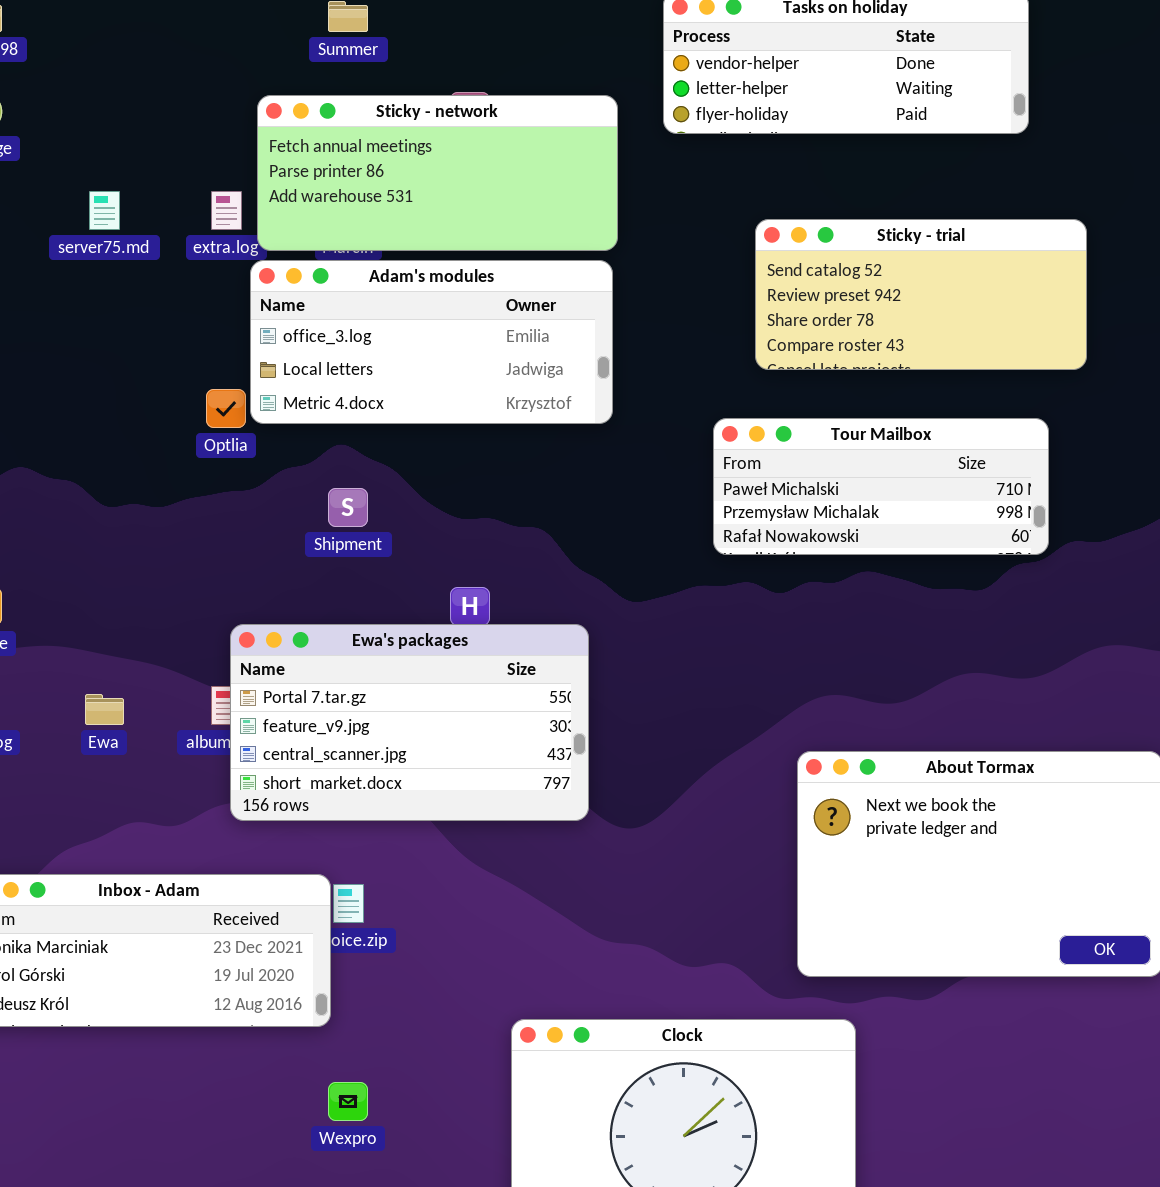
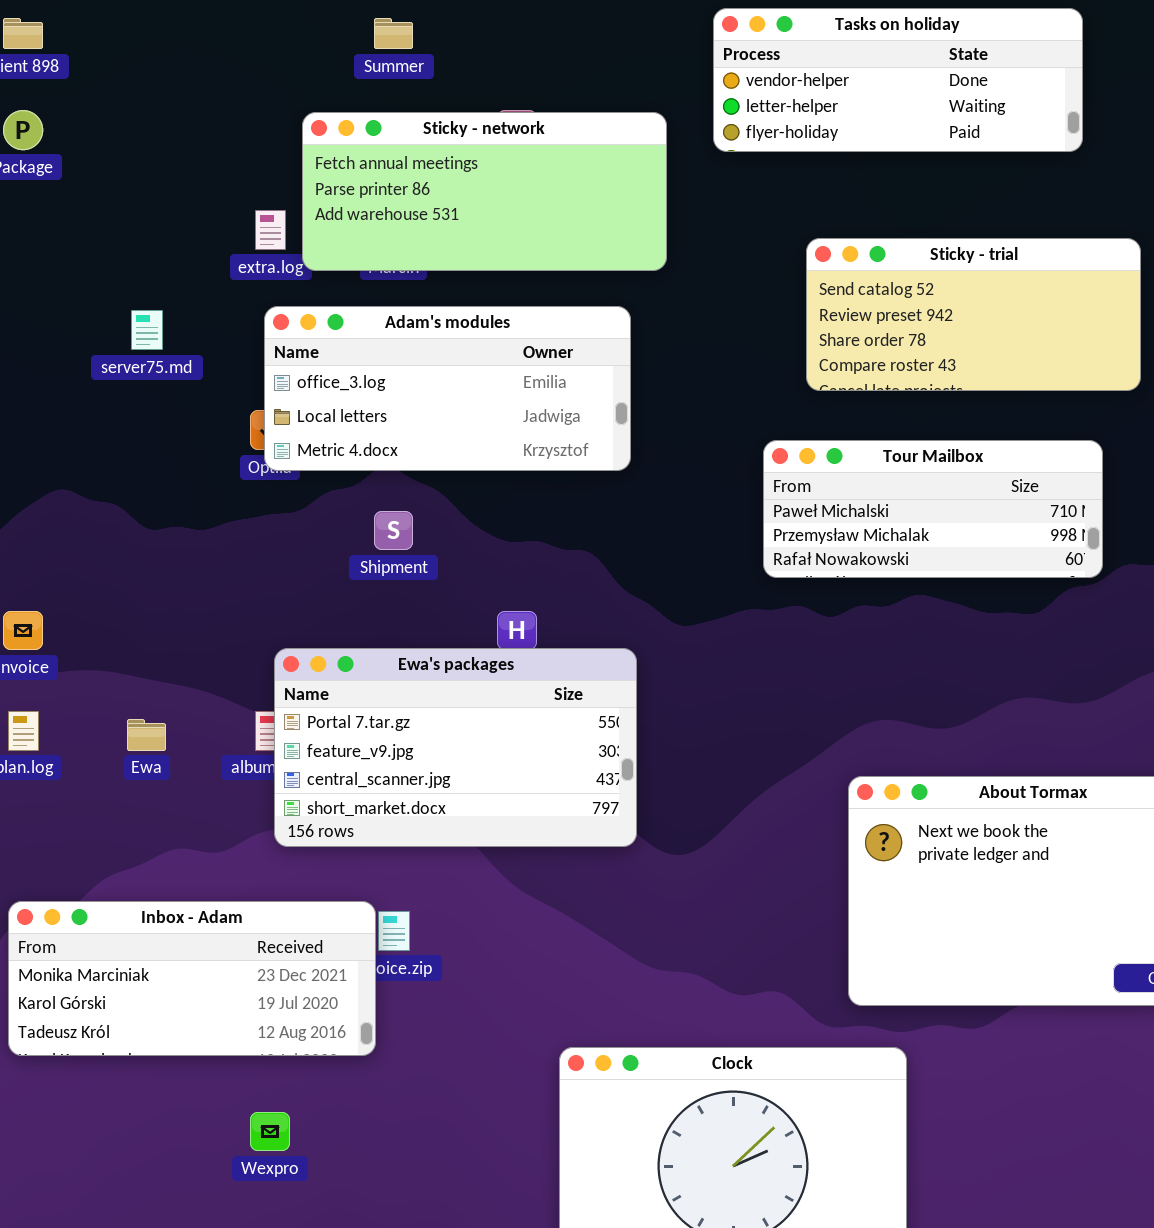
server75.md: [89,191,120,230] -> [131,310,163,350], moved
Adam's modules: [250,260,613,424] -> [264,306,631,471], moved
Wexpro: [328,1082,368,1121] -> [250,1112,290,1151], moved

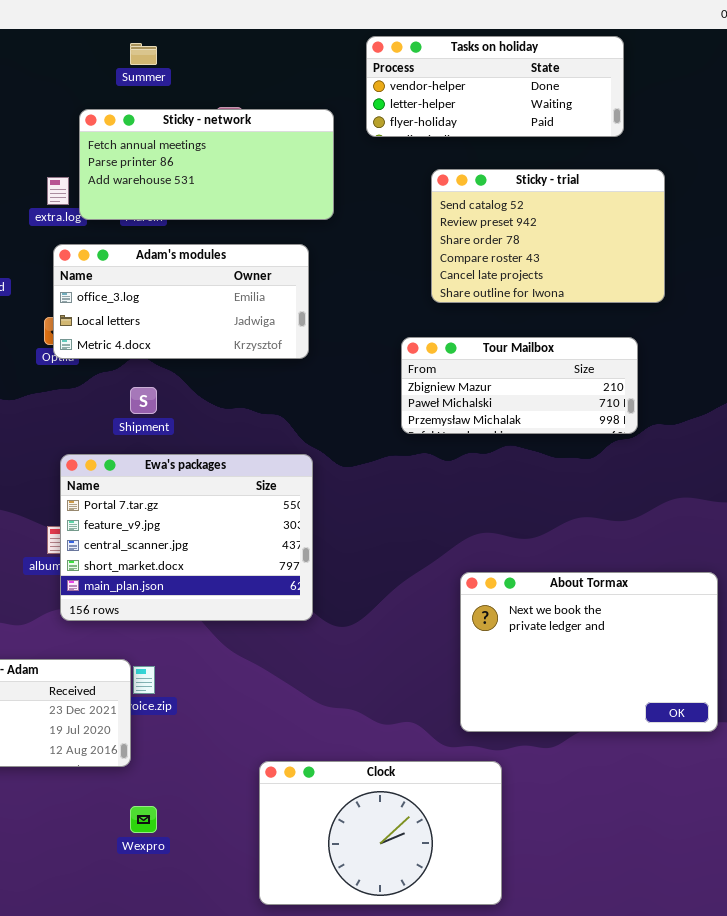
Sticky - trial: [806,238,1141,391] -> [431,169,665,303], resized
Tour Mailbox: [763,440,1103,578] -> [401,337,638,434], scrolled up 1 row
Ewa's packages: [274,648,637,847] -> [60,454,313,621], resized
Wexpro: [250,1112,290,1151] -> [130,806,157,833], moved

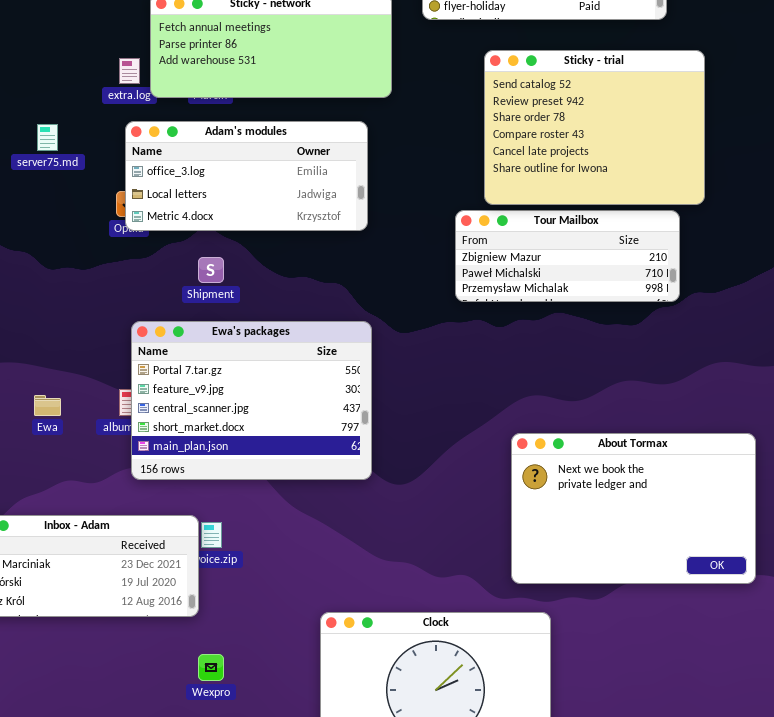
Sticky - trial: [431,169,665,303] -> [484,50,705,205], resized

